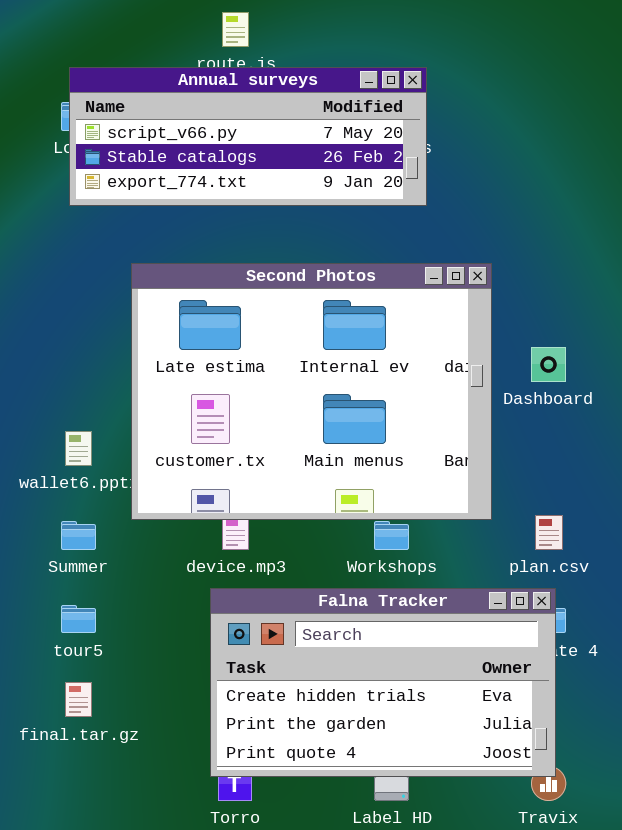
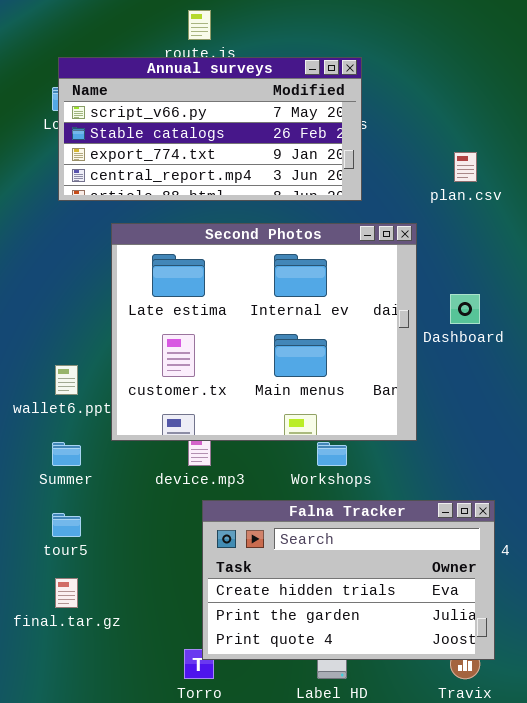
Annual surveys: [69,67,427,206] -> [58,57,362,201], resized
plan.csv: [535,515,563,550] -> [454,152,477,182], moved
Falna Tracker: [210,588,556,777] -> [202,500,495,660], moved

